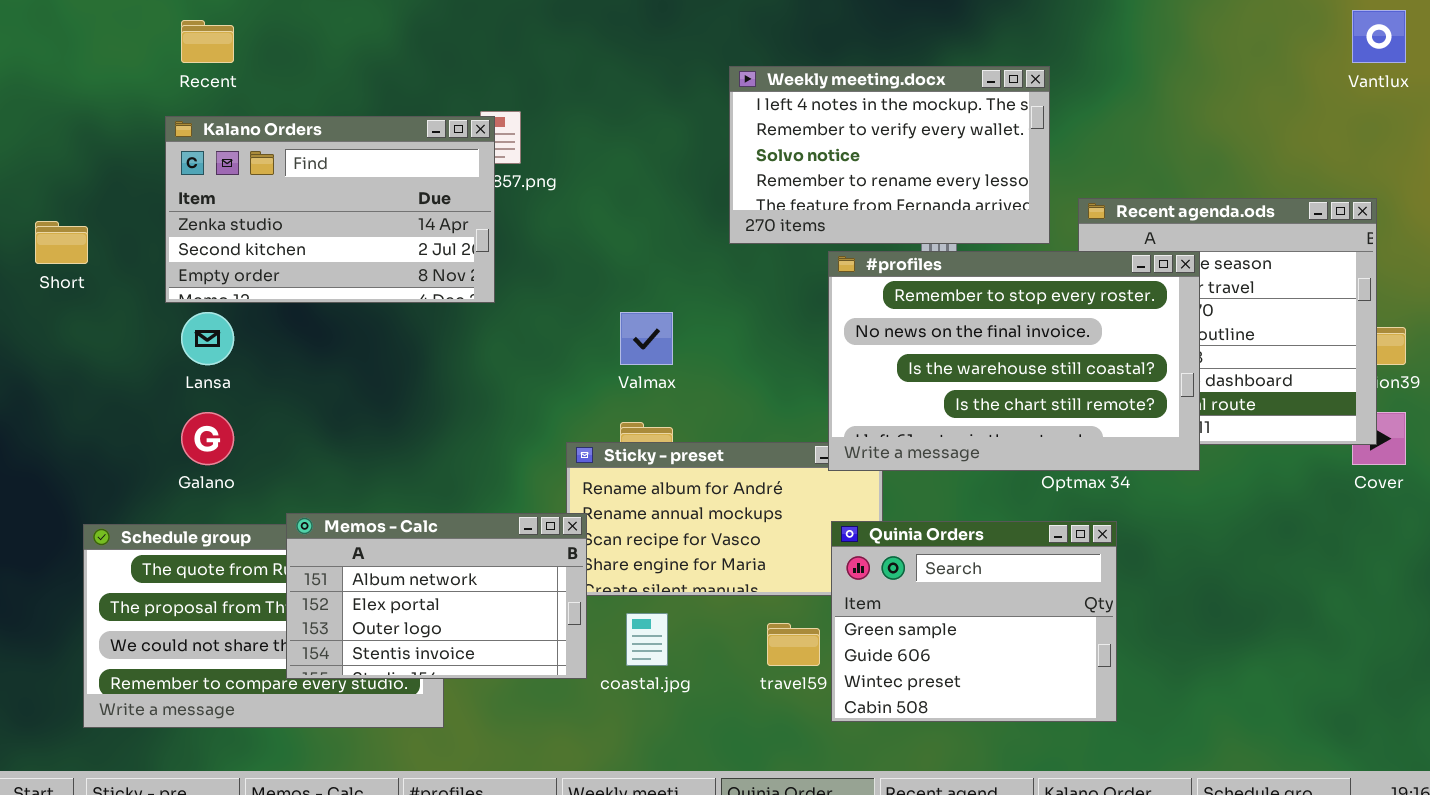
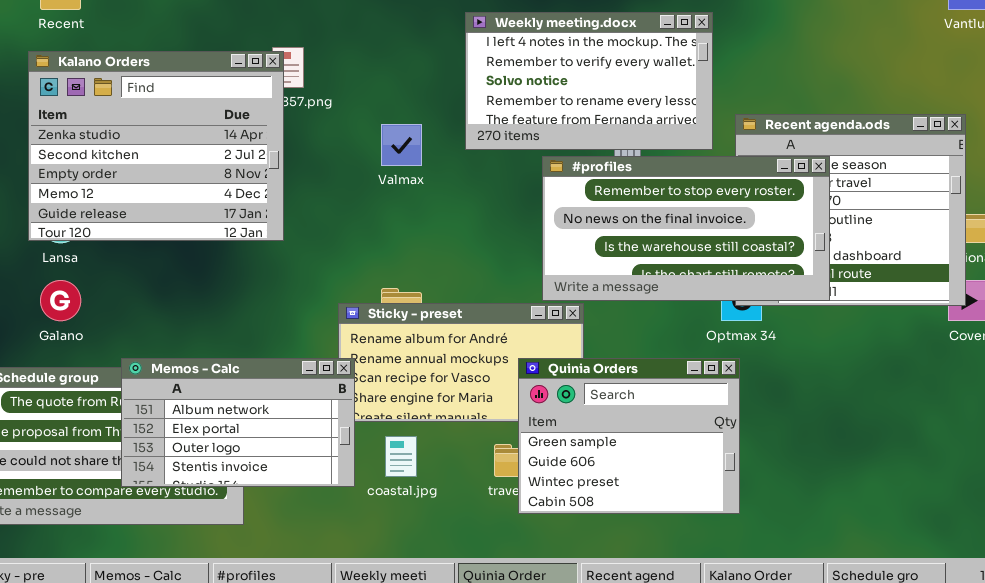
Kalano Orders: [165,116,495,303] -> [28,51,284,241], resized
#profiles: [828,251,1200,471] -> [542,156,830,301], resized
Valmax: [620,312,673,365] -> [381,124,422,166], moved
Quinia Orders: [831,521,1117,722] -> [518,358,740,514], moved

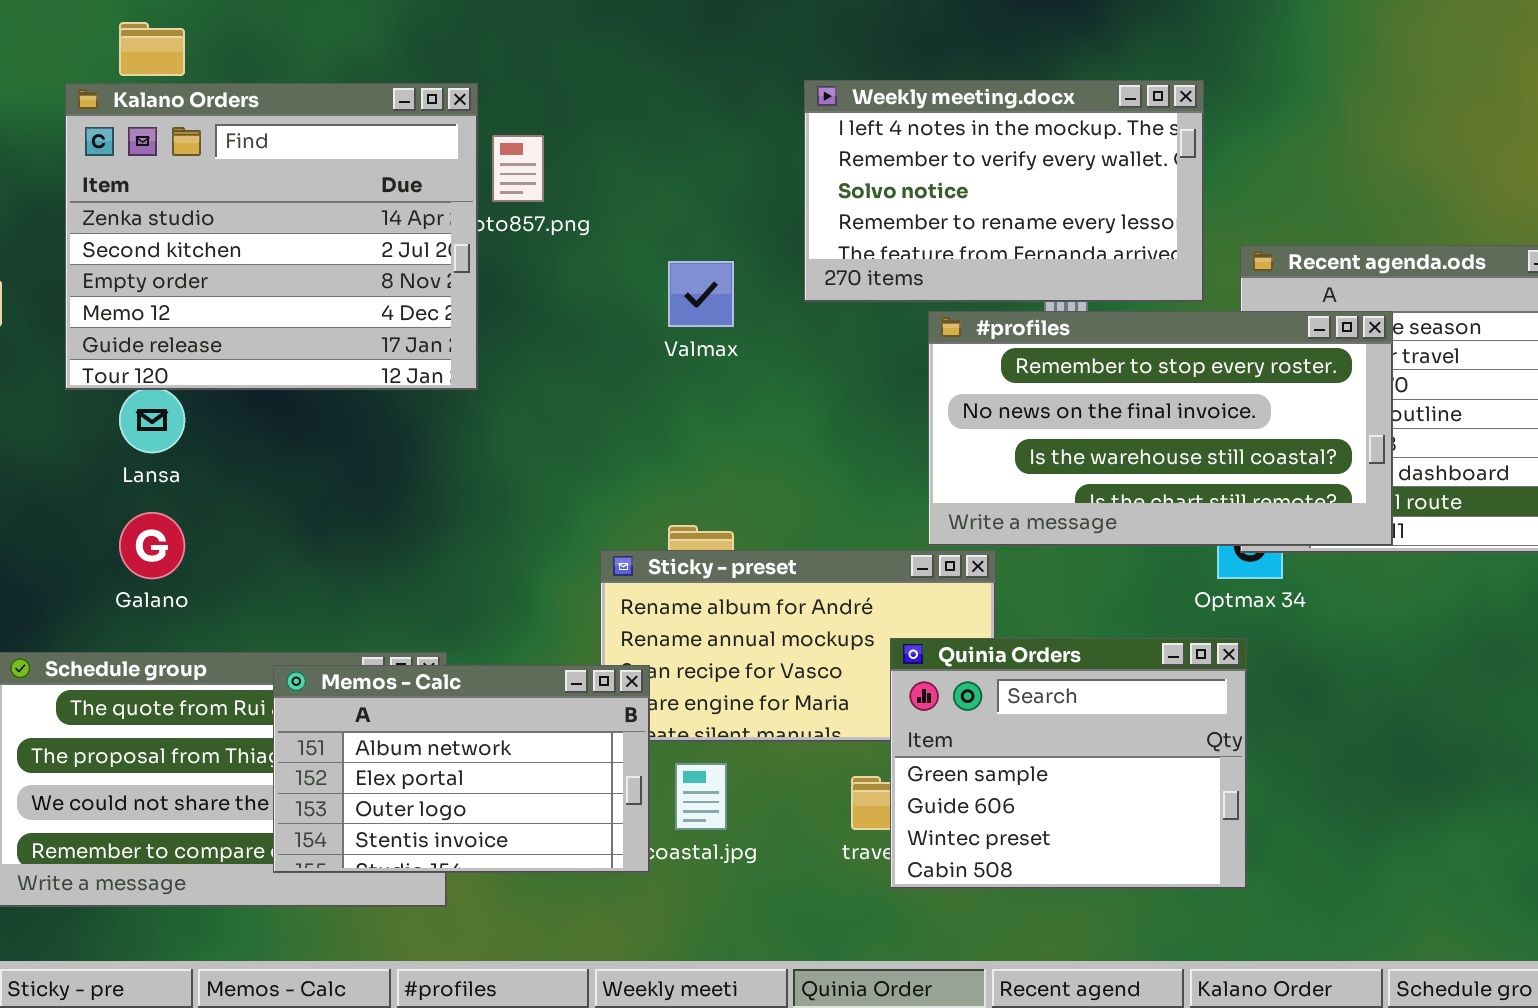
Kalano Orders: [28,51,284,241] -> [65,83,478,390], moved
Memos - Calc: [121,358,355,487] -> [273,665,650,873], moved

